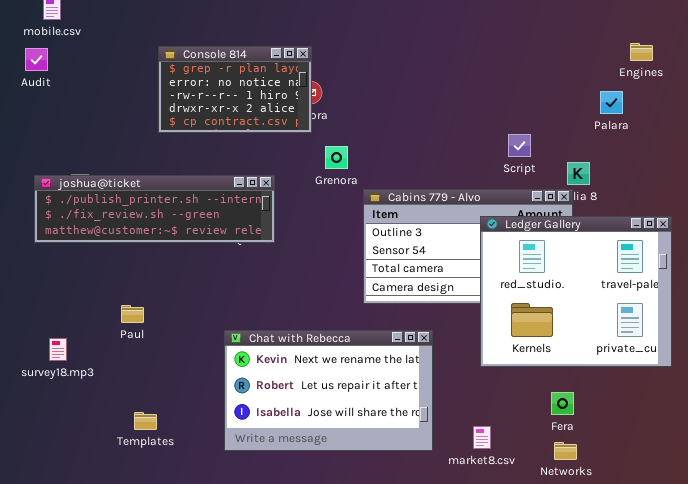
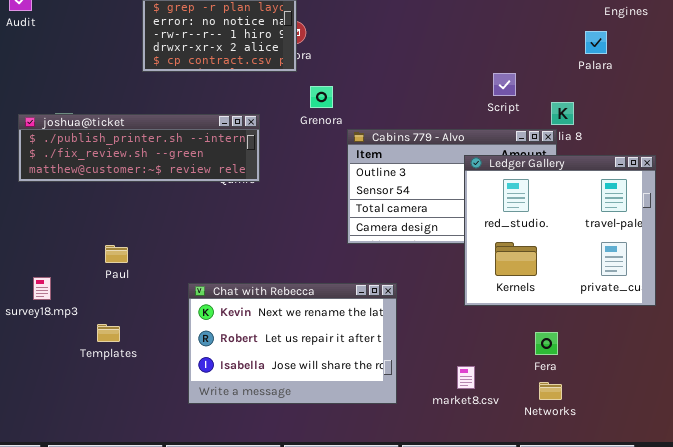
Chat with Rebecca: [224,330,433,451] -> [188,283,397,404], moved
Templates: [134,412,157,430] -> [97,324,120,342], moved

